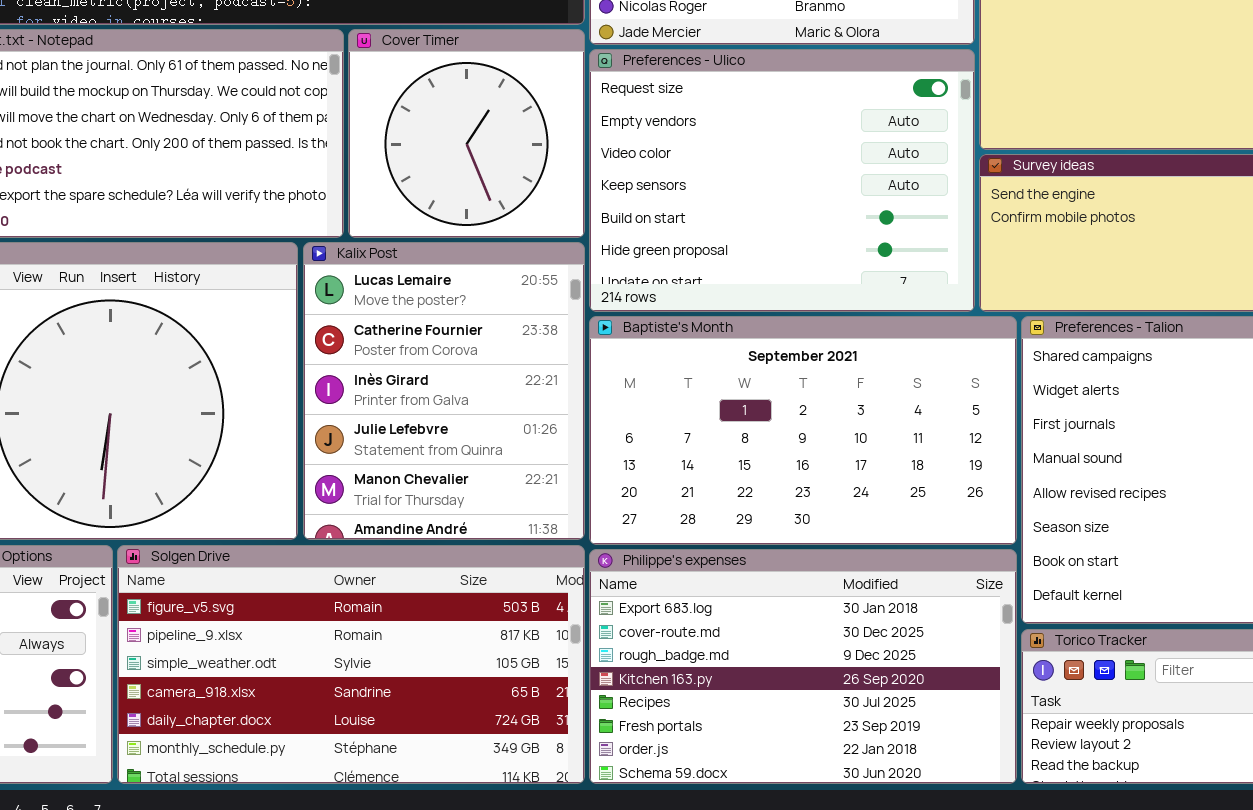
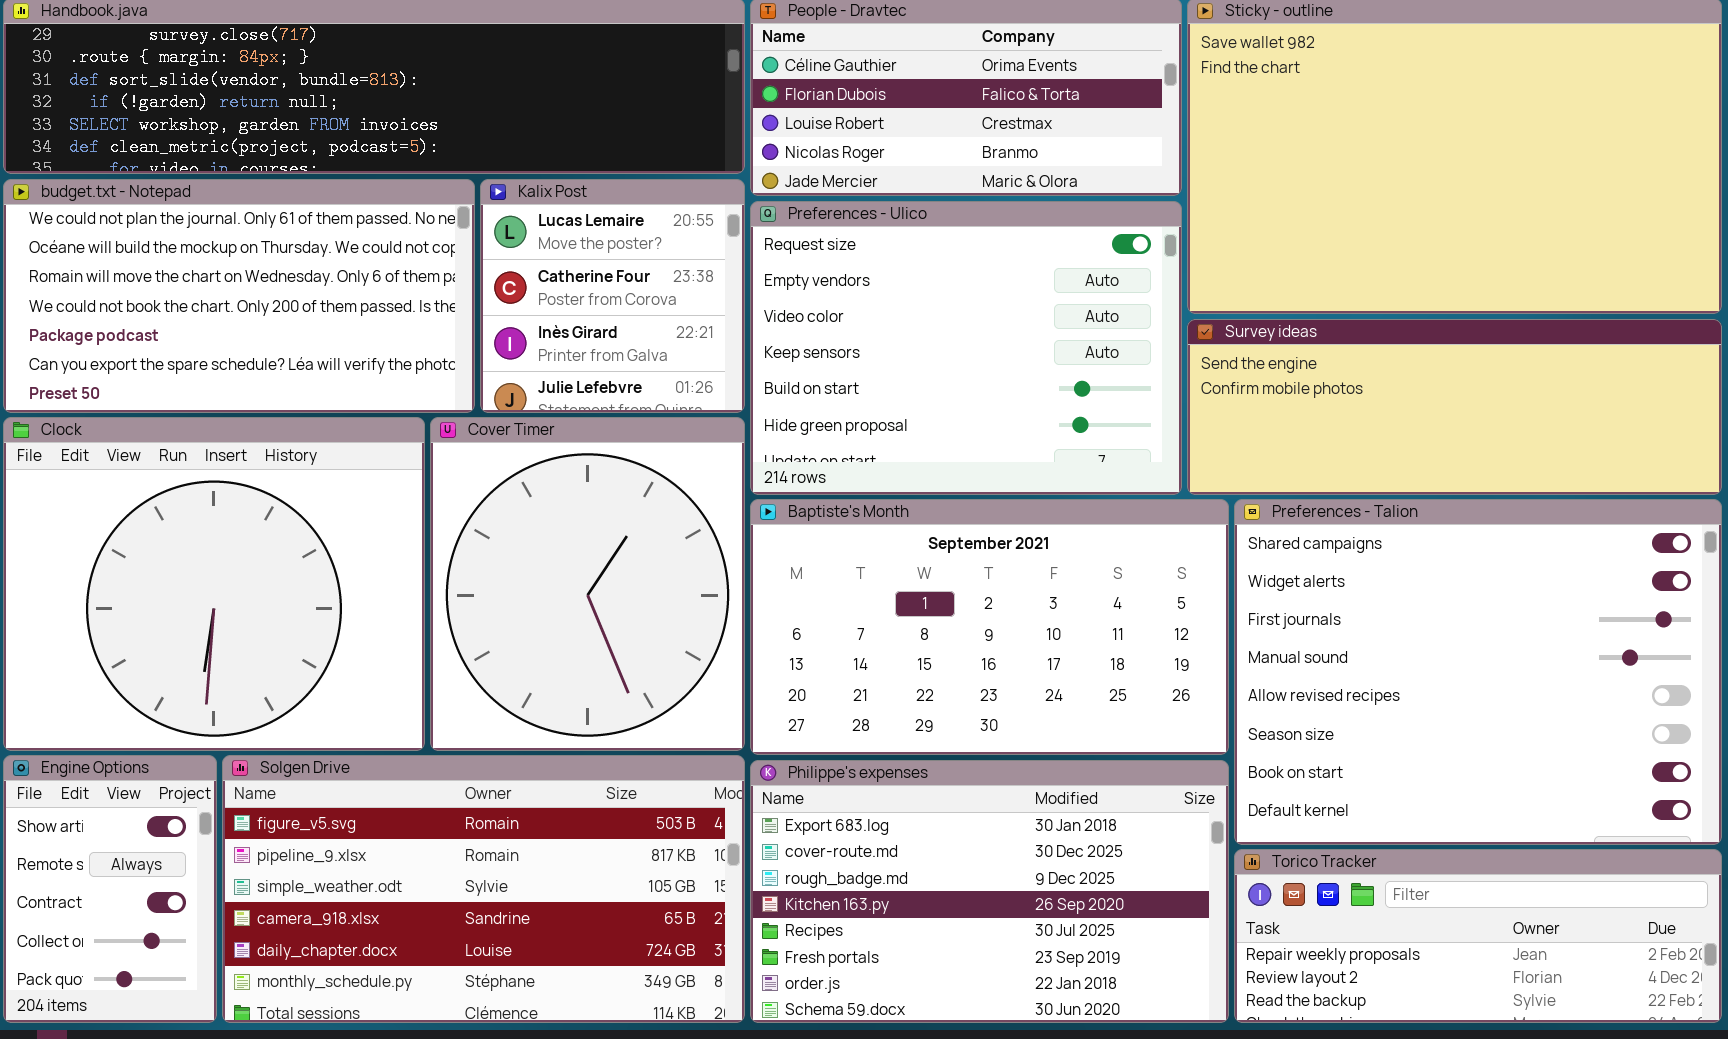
Cover Timer: [348,29,585,238] -> [430,417,745,751], moved, resized
Kalix Post: [303,242,585,540] -> [480,179,745,413], moved, resized

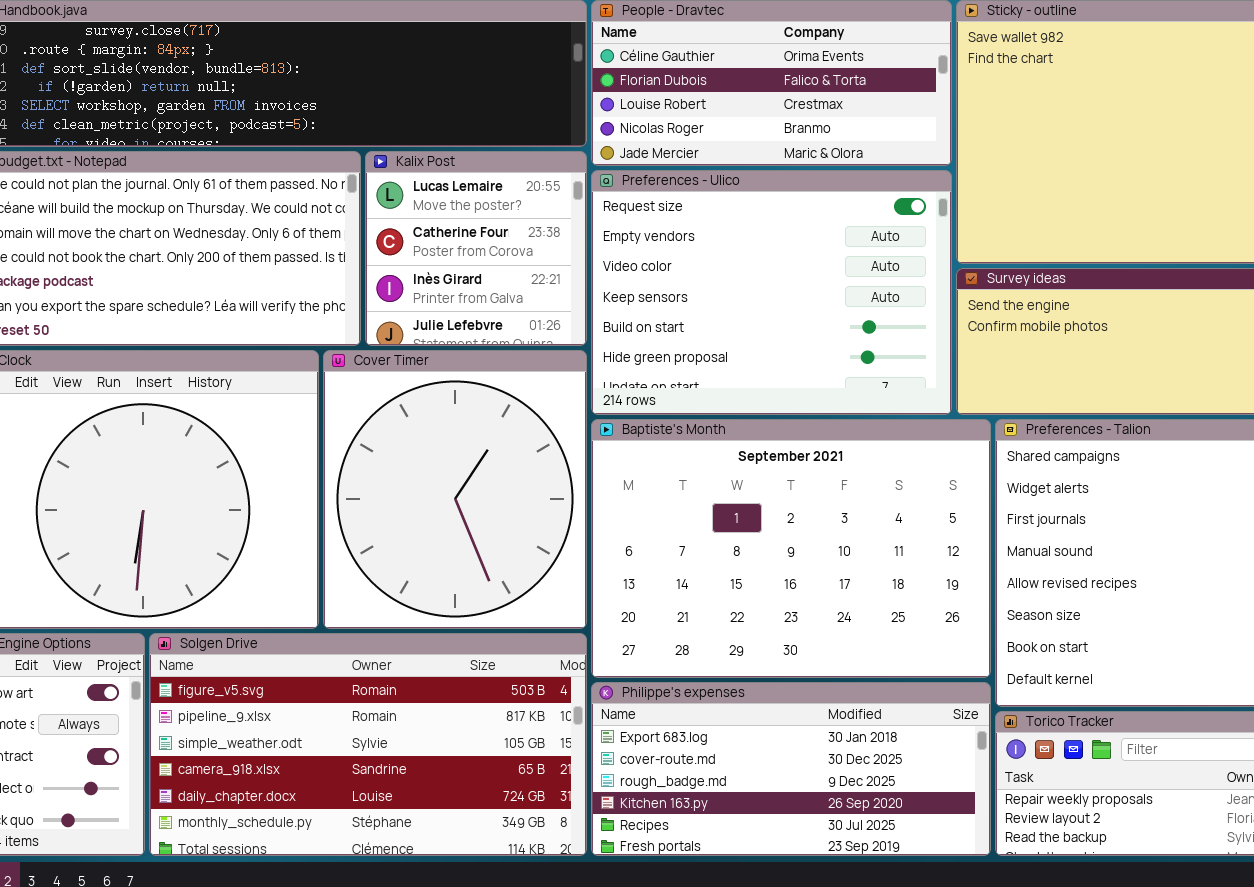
Baptiste's Month: [750,499,1229,755] -> [591,419,991,678], resized
Philippe's expenses: [750,760,1229,1023] -> [591,682,991,856], resized

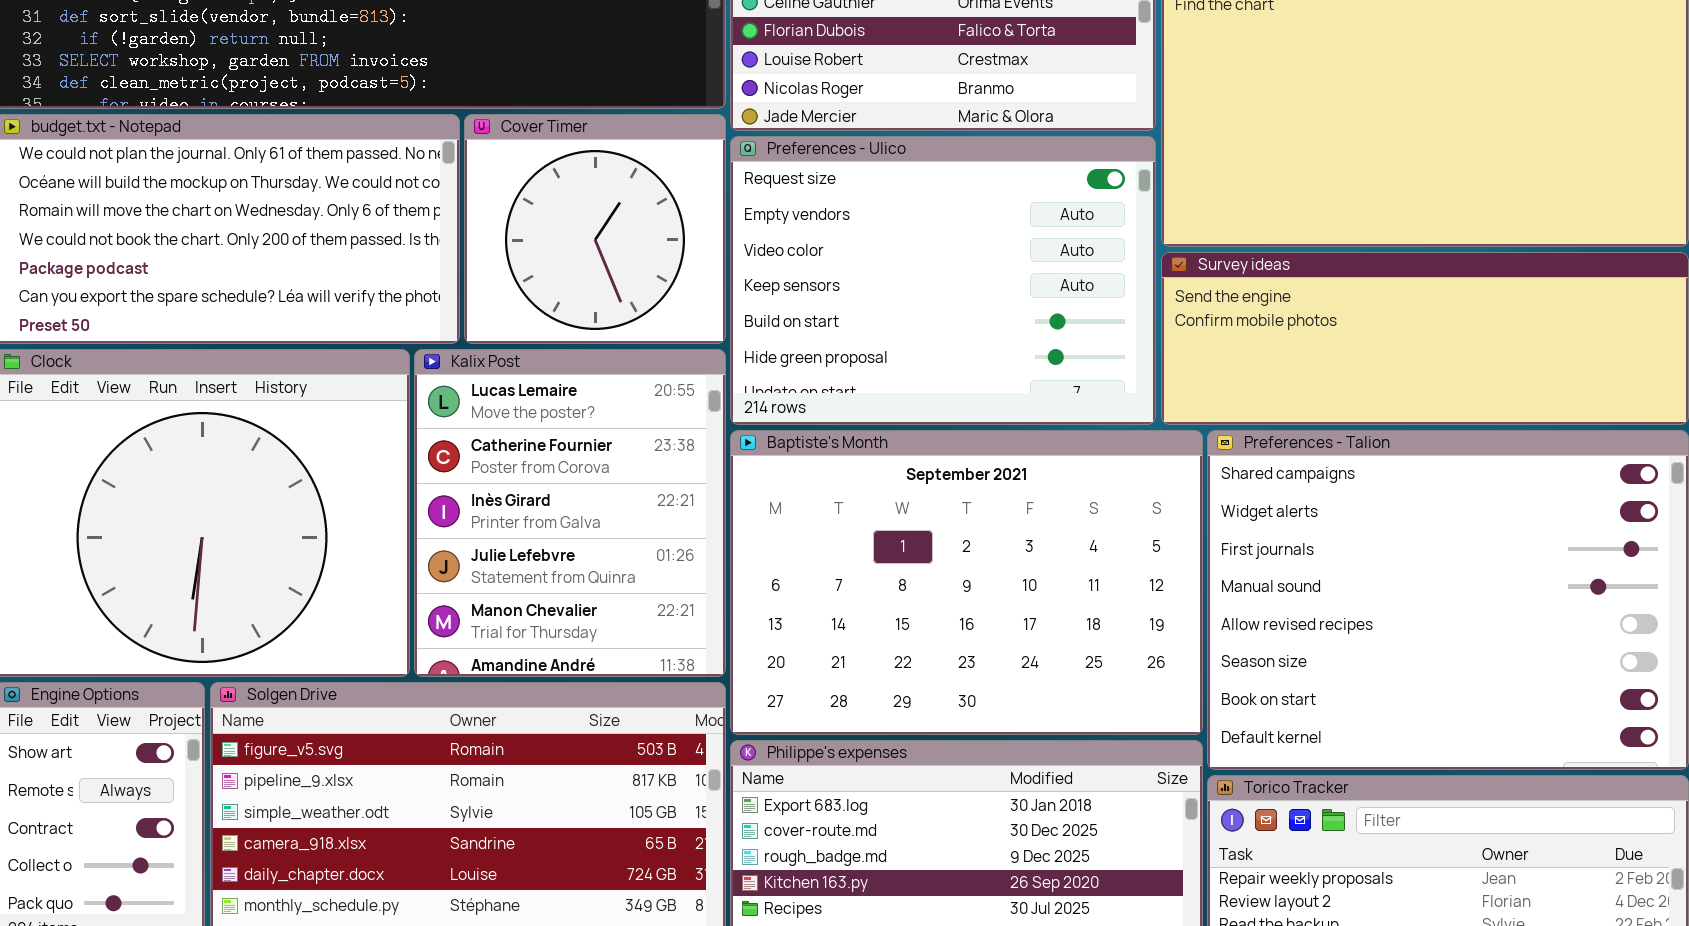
Kalix Post: [365,151,587,346] -> [414,349,726,677], moved, resized
Cover Timer: [323,350,587,629] -> [464,114,726,344], moved, resized

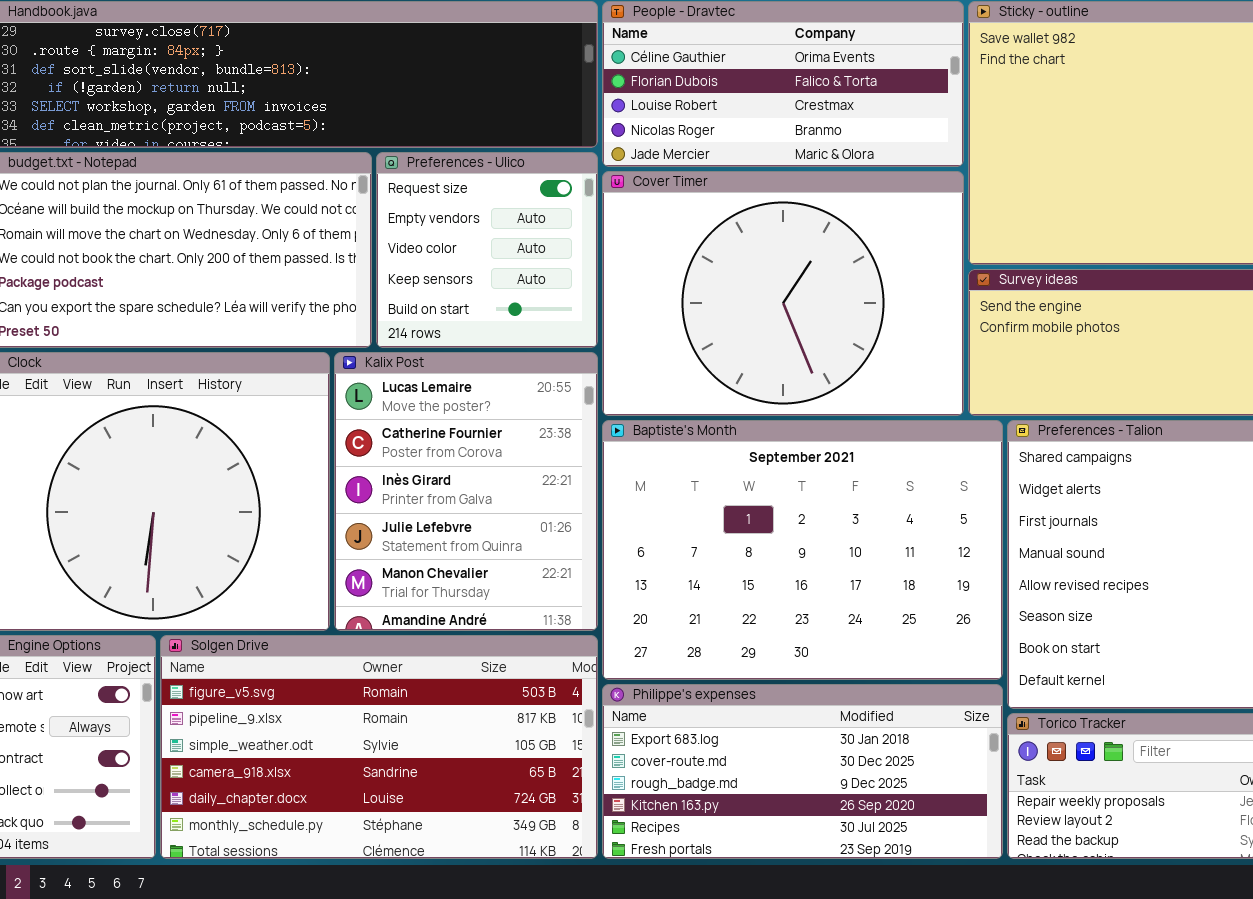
Cover Timer: [464,114,726,344] -> [602,171,964,416], moved, resized
Preferences - Ulico: [730,136,1156,425] -> [376,152,598,348], moved, resized

